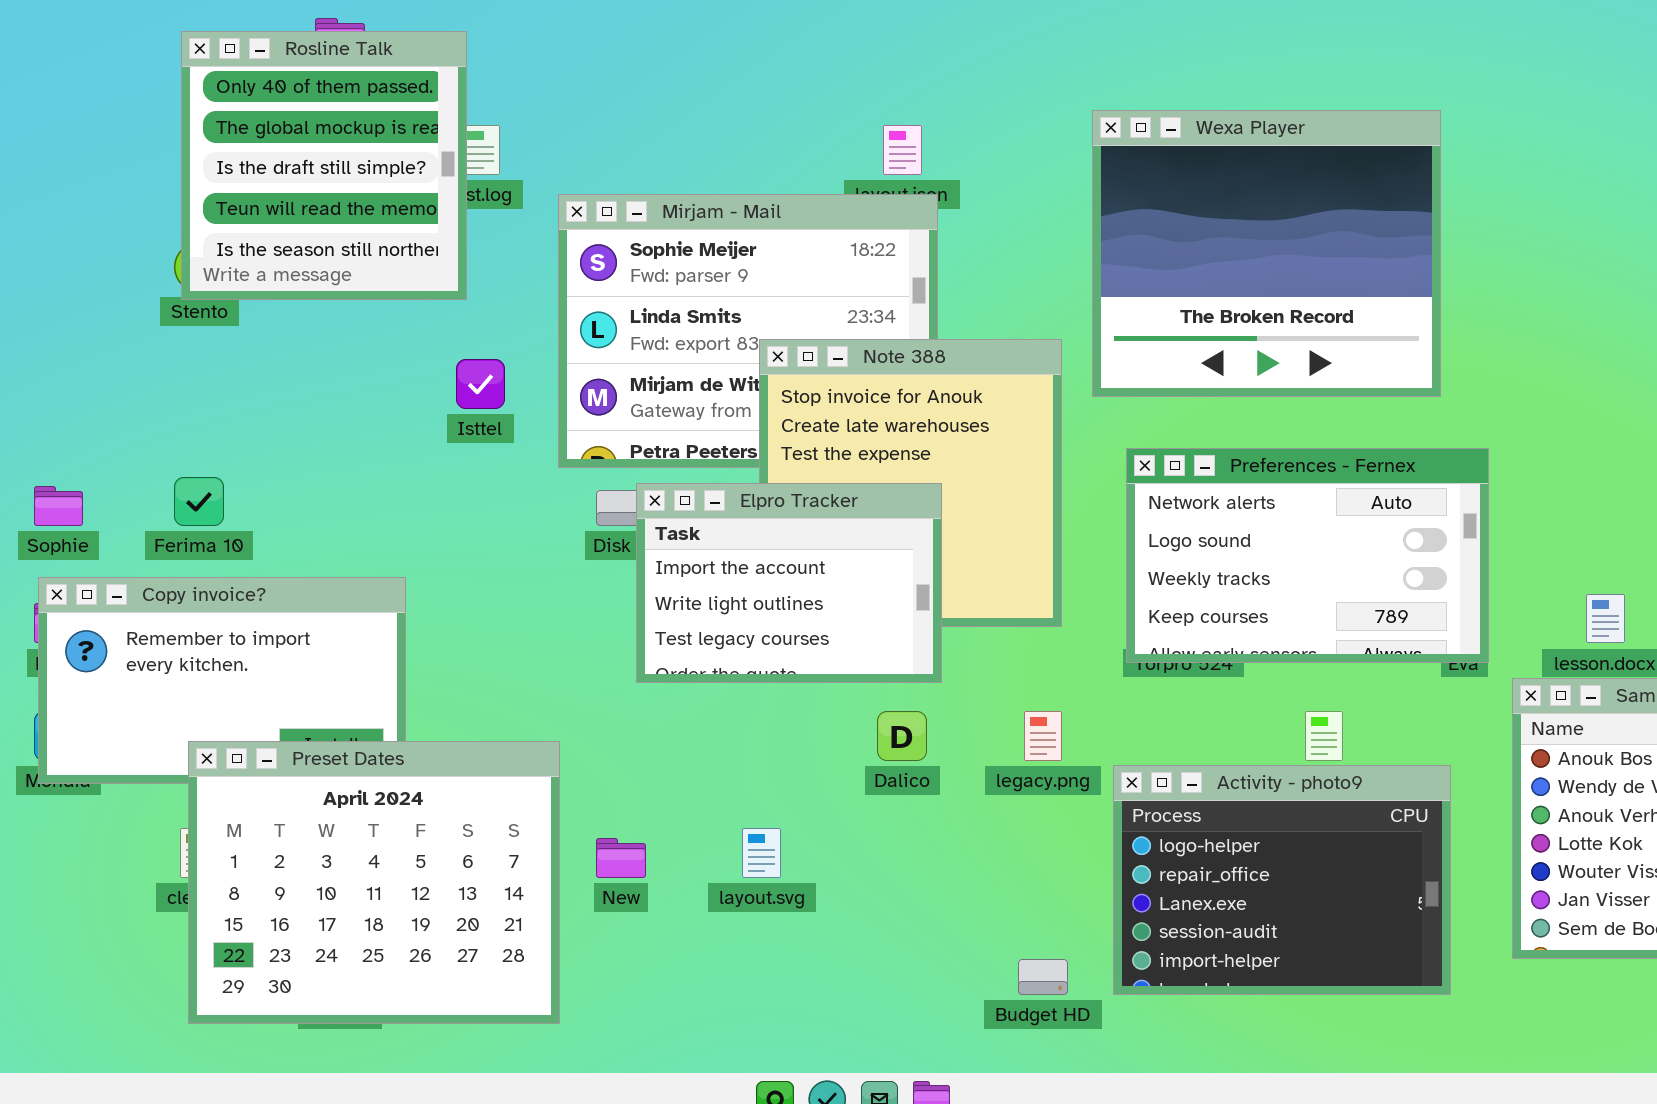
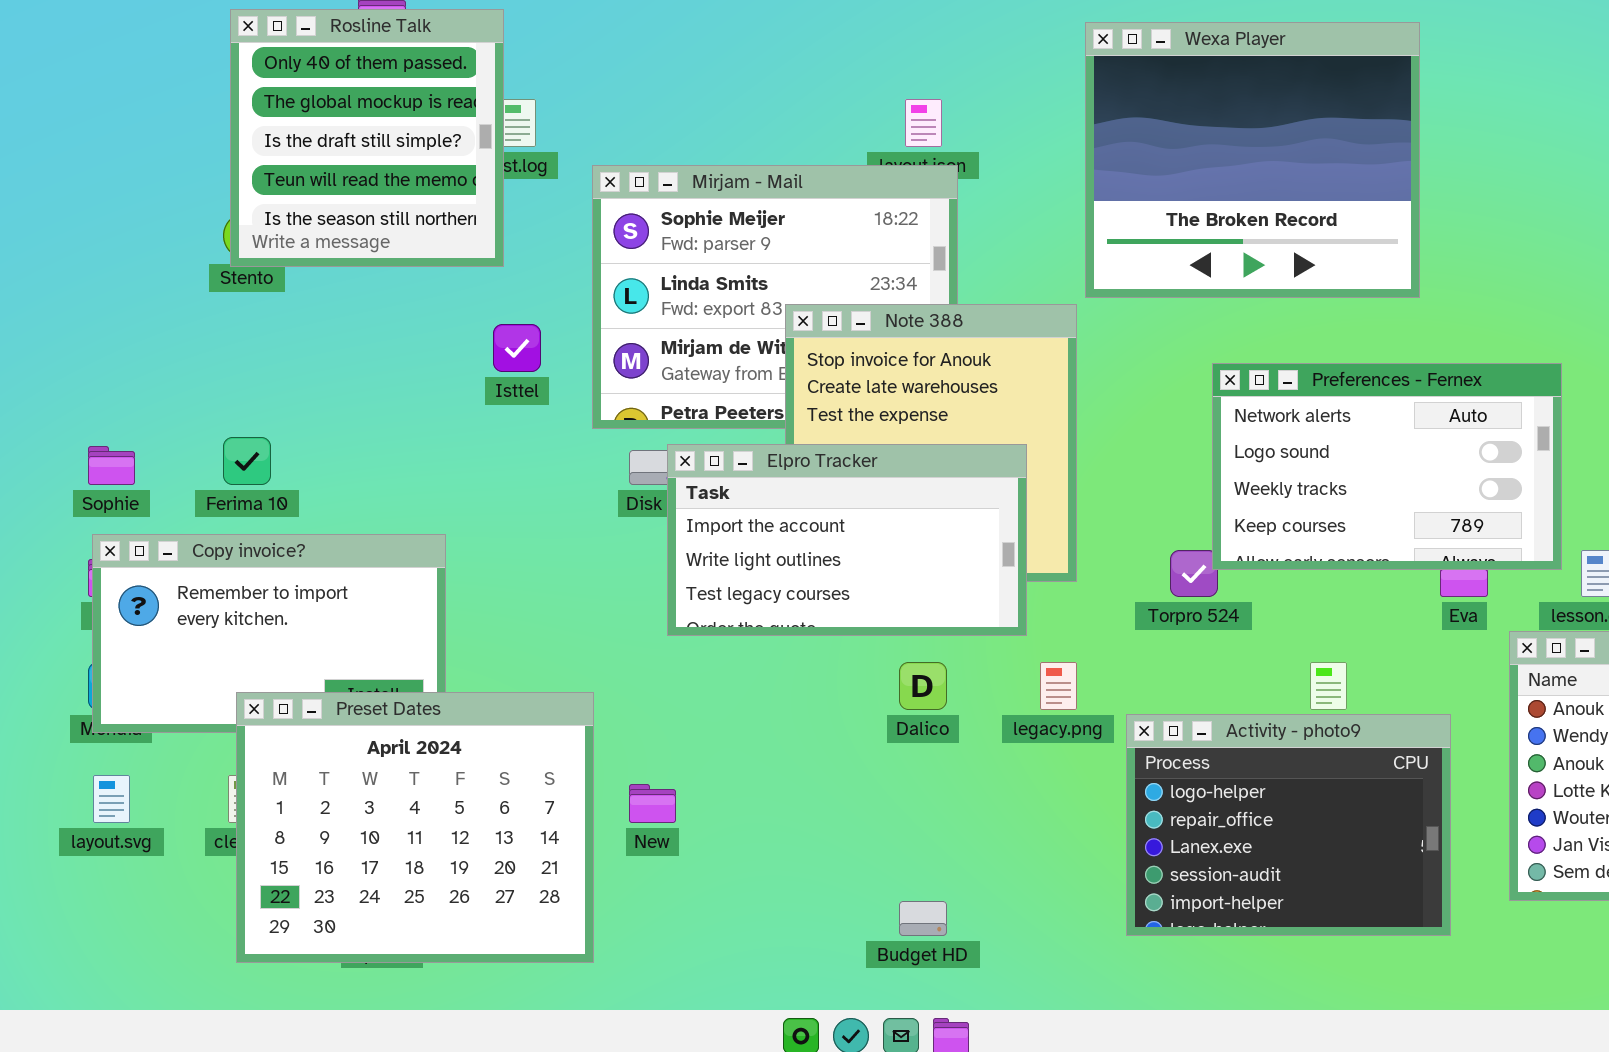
Wexa Player: [1092,110,1441,397] -> [1085,22,1420,298], moved
Preferences - Fernex: [1126,448,1489,663] -> [1212,363,1562,570], moved
Elpro Tracker: [636,483,942,683] -> [667,444,1027,636], resized
layout.svg: [742,828,781,878] -> [93,775,130,823], moved
Budget HD: [1018,959,1068,995] -> [899,901,947,936], moved

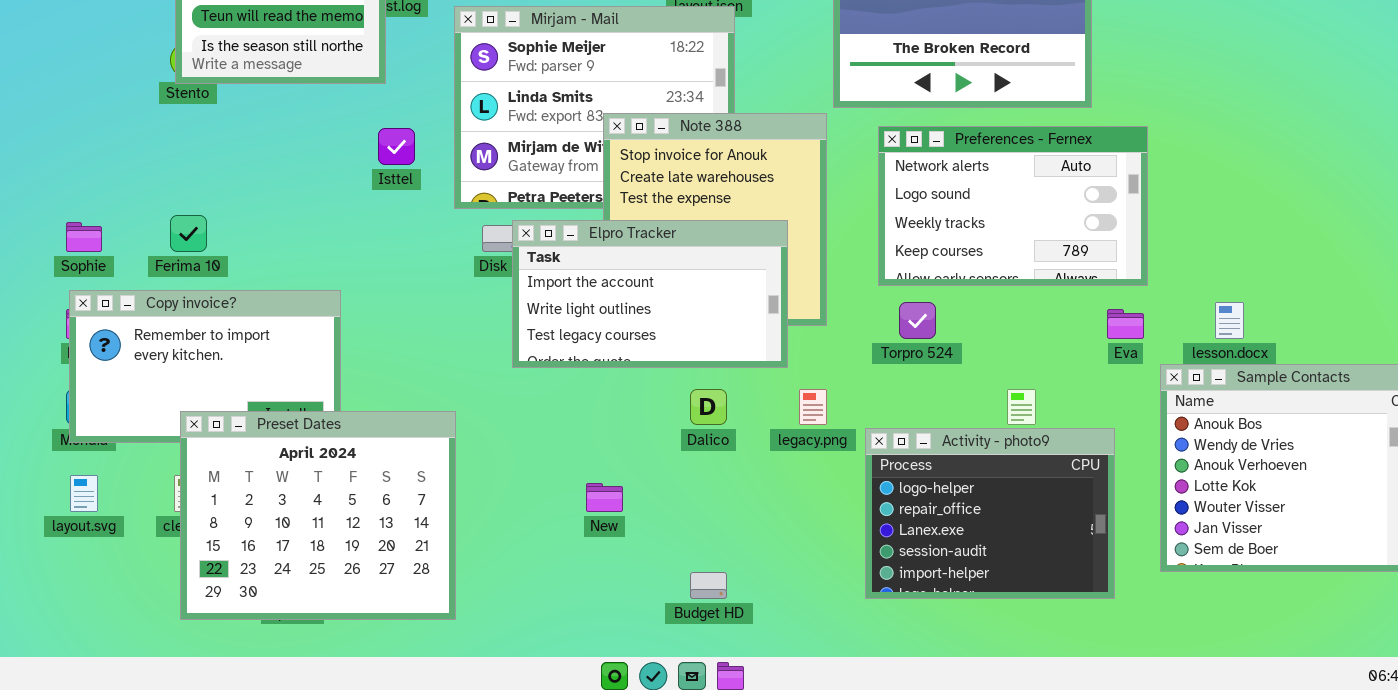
Preferences - Fernex: [1212,363,1562,570] -> [878,126,1148,286], moved
New: [629,784,676,823] -> [586,483,623,512], moved

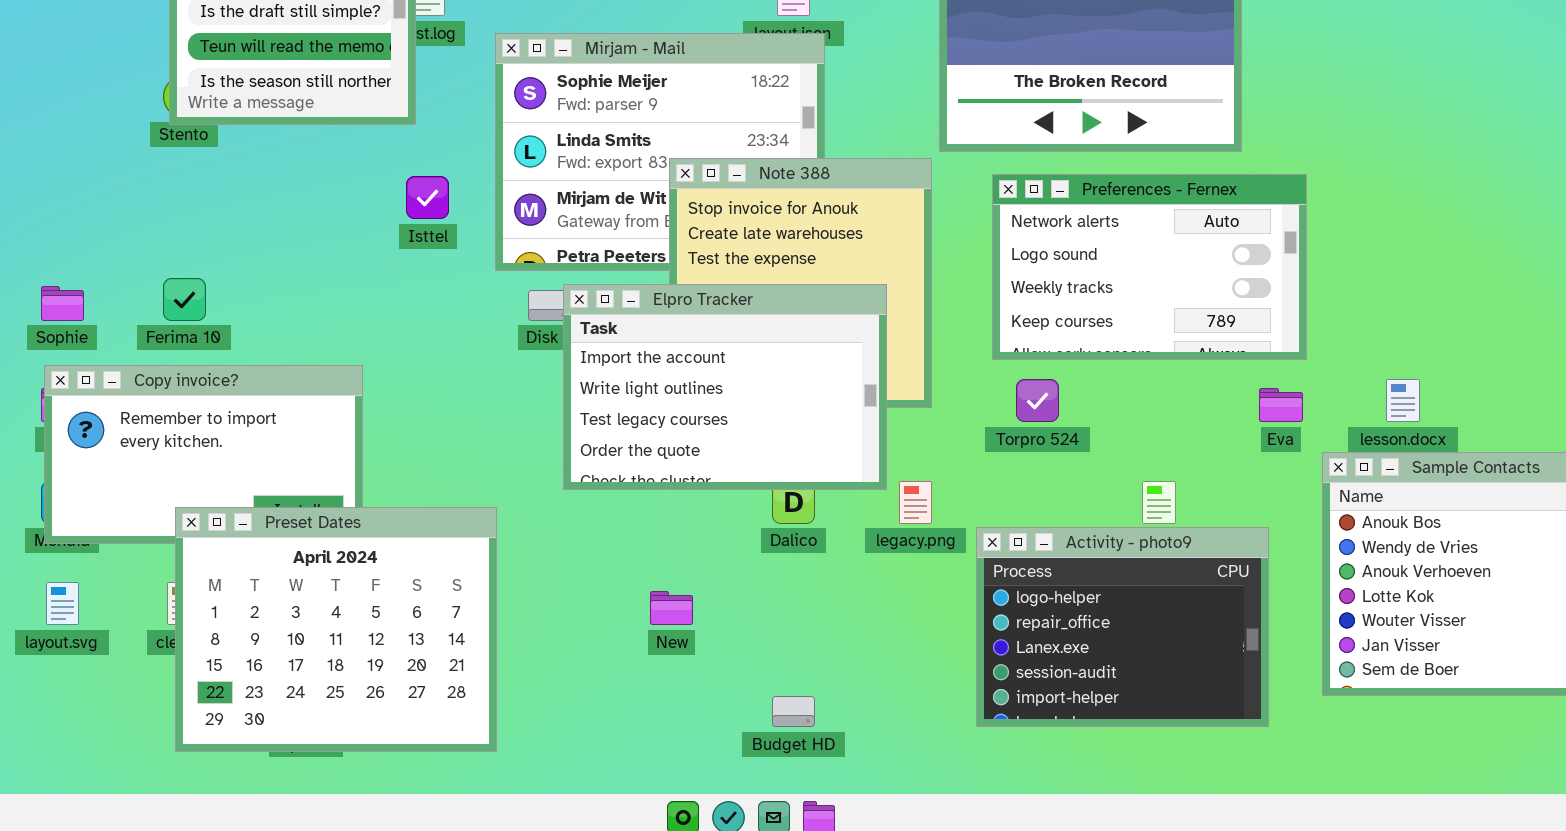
Elpro Tracker: [512,220,788,368] -> [563,284,887,490], resized

